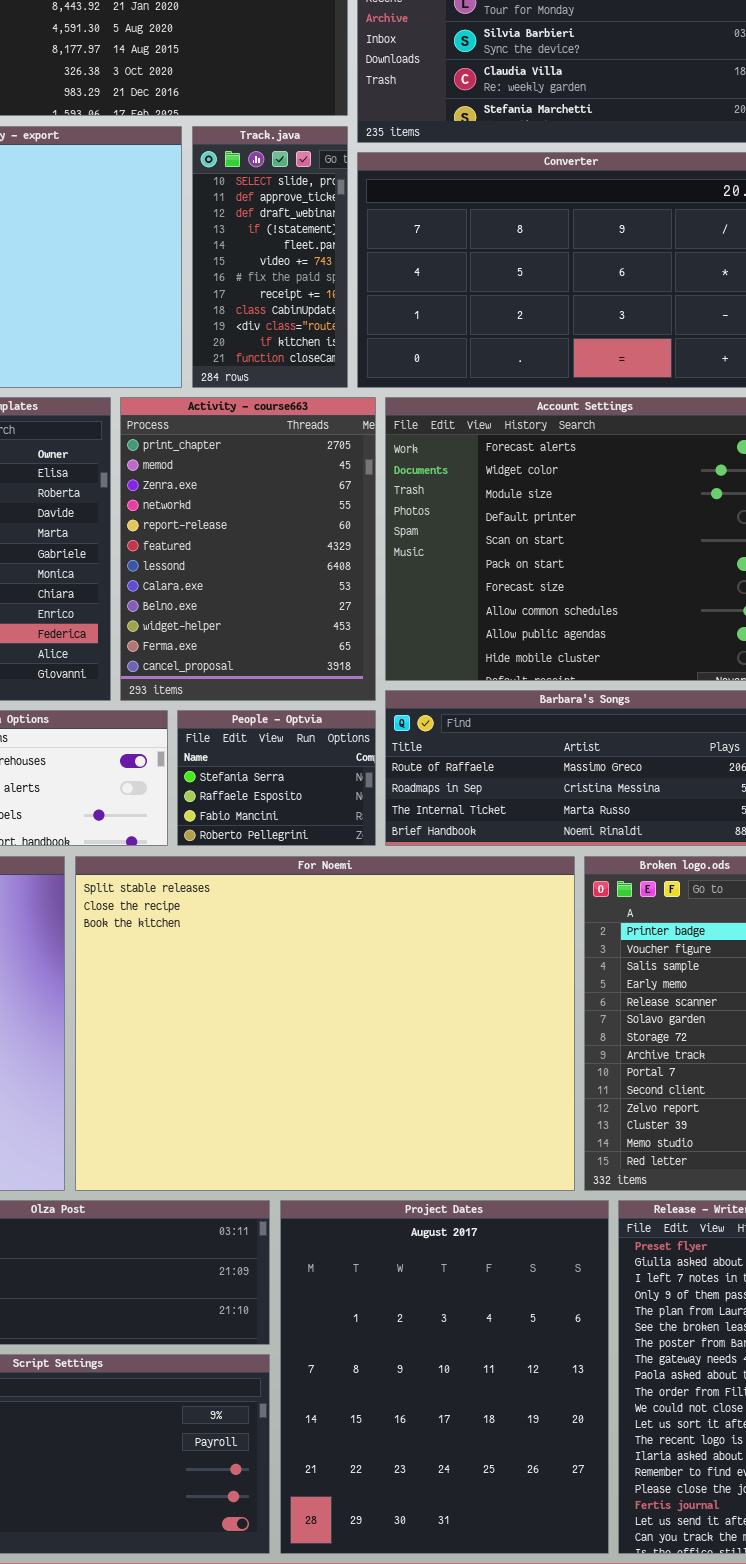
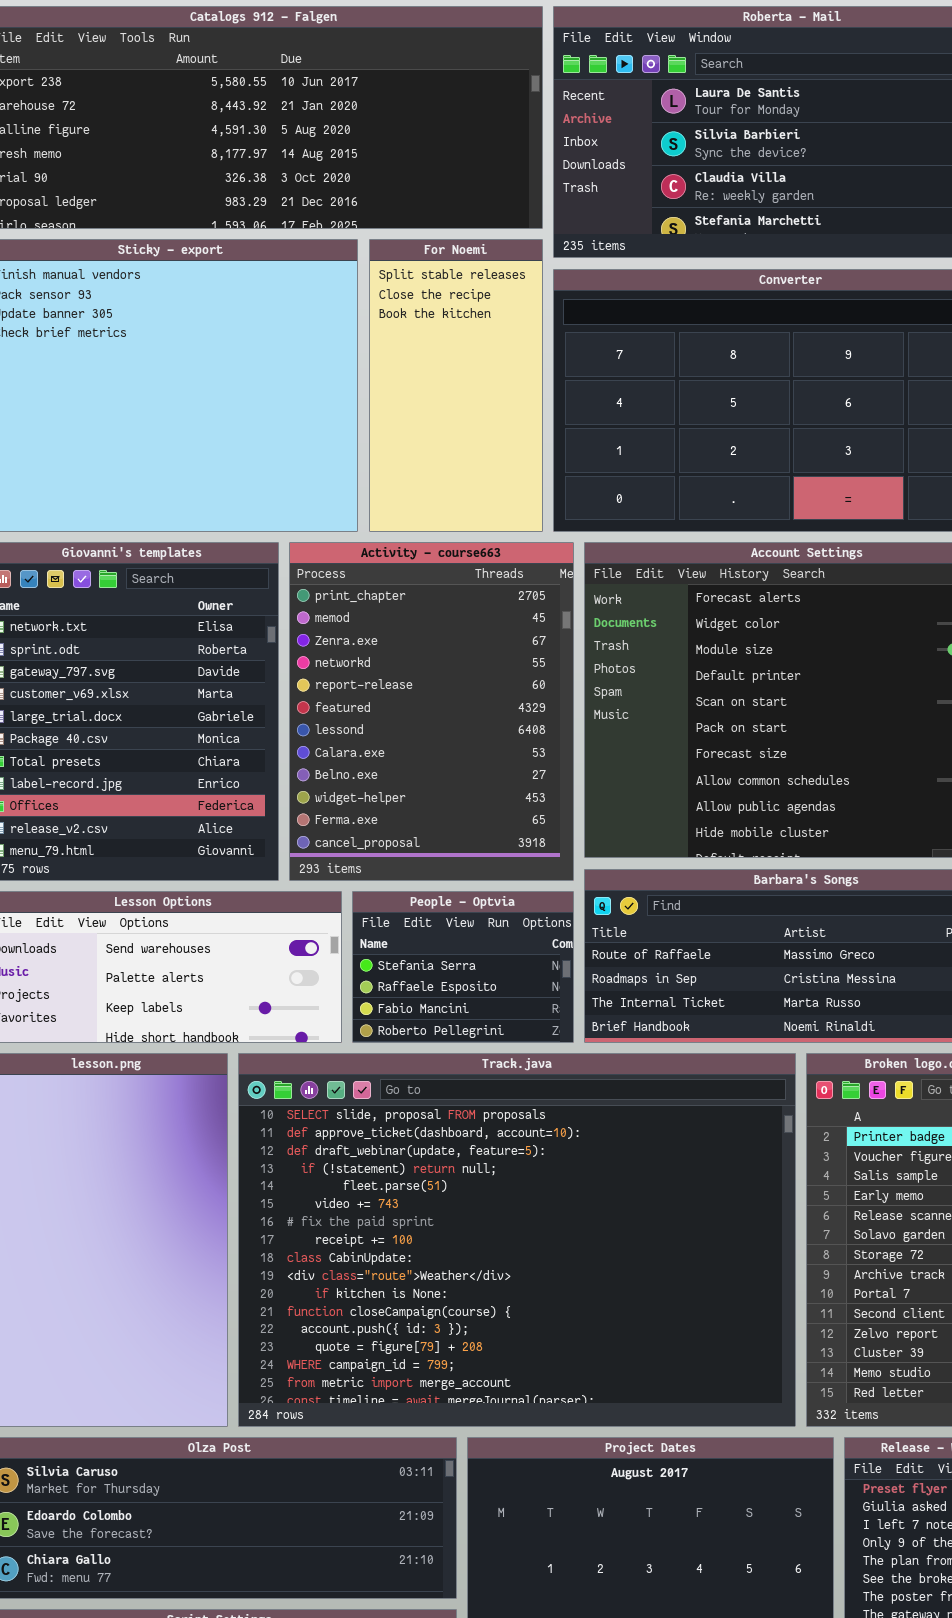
Track.java: [192,126,348,388] -> [238,1053,796,1427], moved, resized
For Noemi: [75,856,575,1191] -> [369,239,543,532], moved, resized

